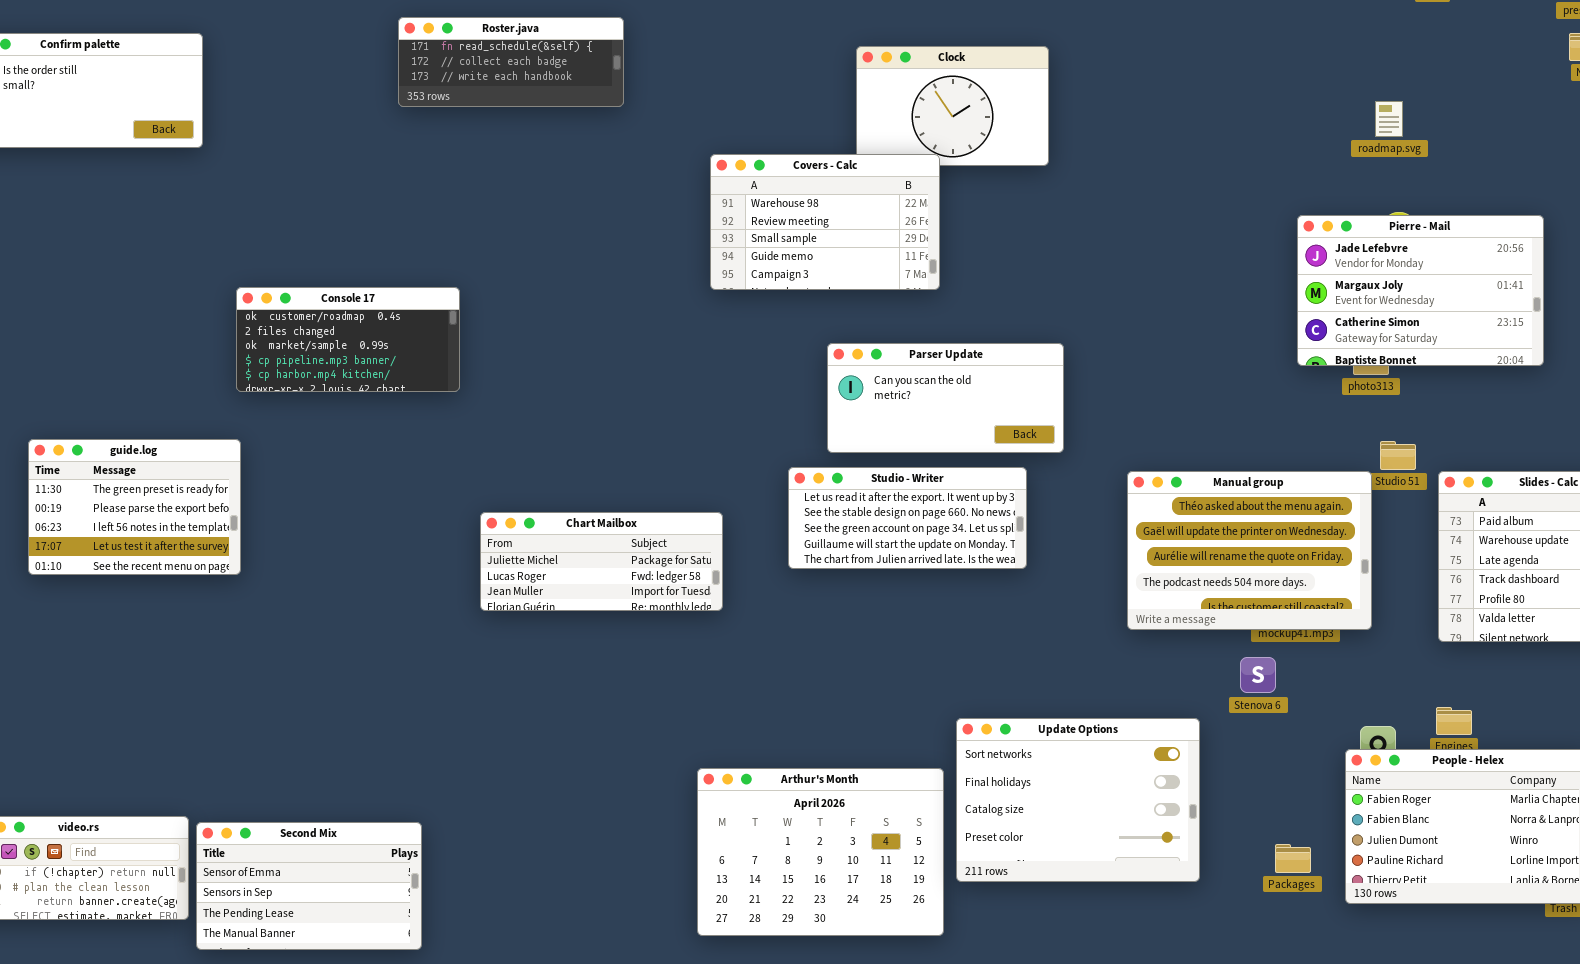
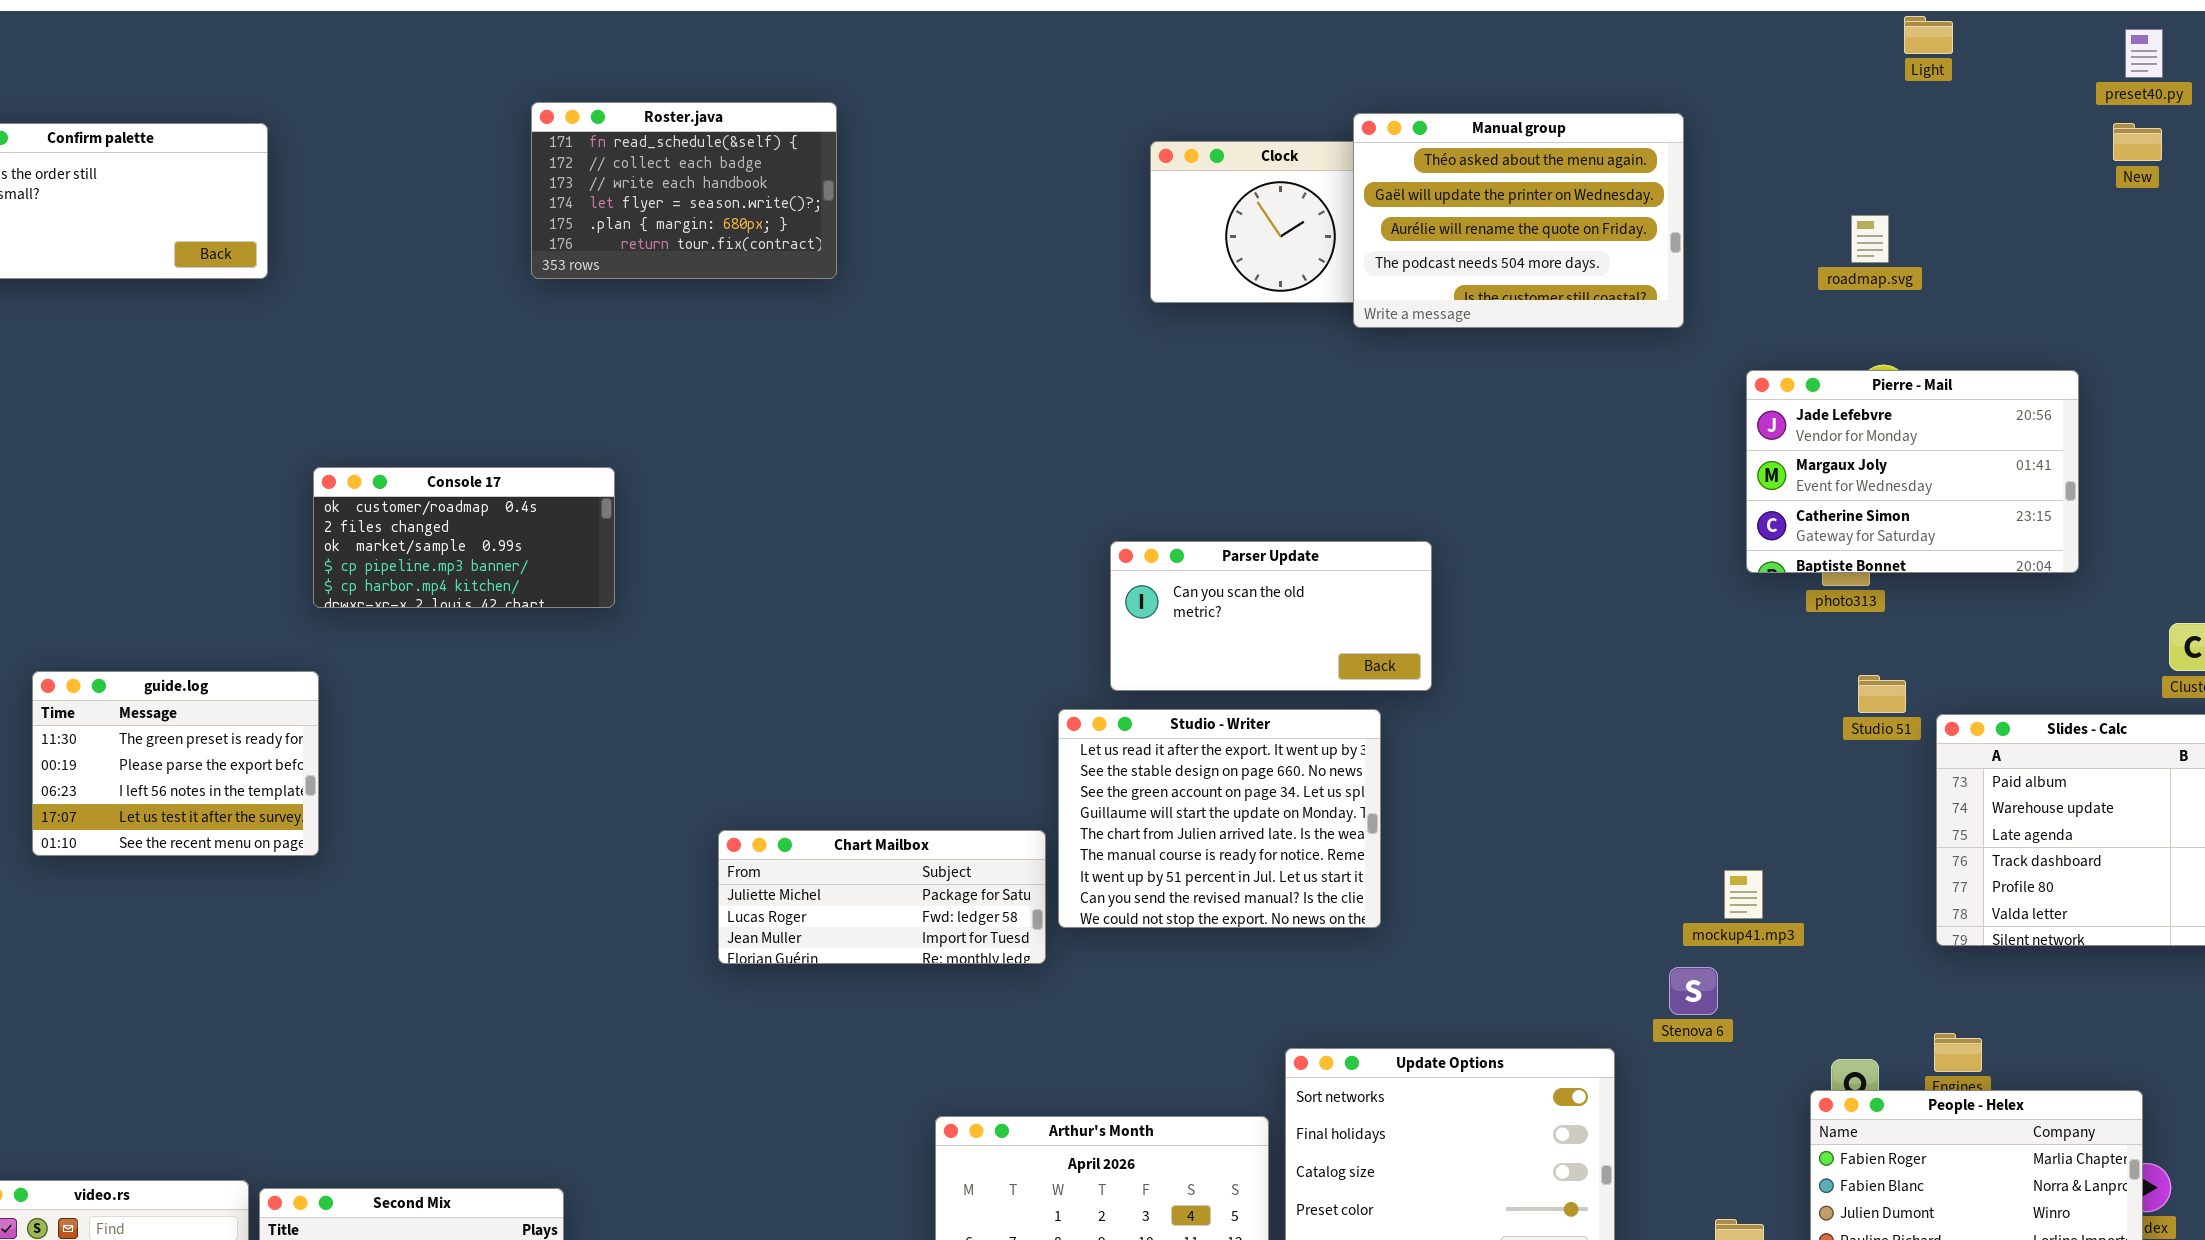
Roster.java: [398,17,624,107] -> [531,102,837,279], resized
Covers - Calc: [710,154,940,290] -> none, closed
Studio - Writer: [788,467,1027,569] -> [1058,709,1381,928], resized
Manual group: [1127,471,1372,630] -> [1353,113,1684,328], moved
Chart Mailbox: [480,512,723,611] -> [718,830,1046,964], moved

